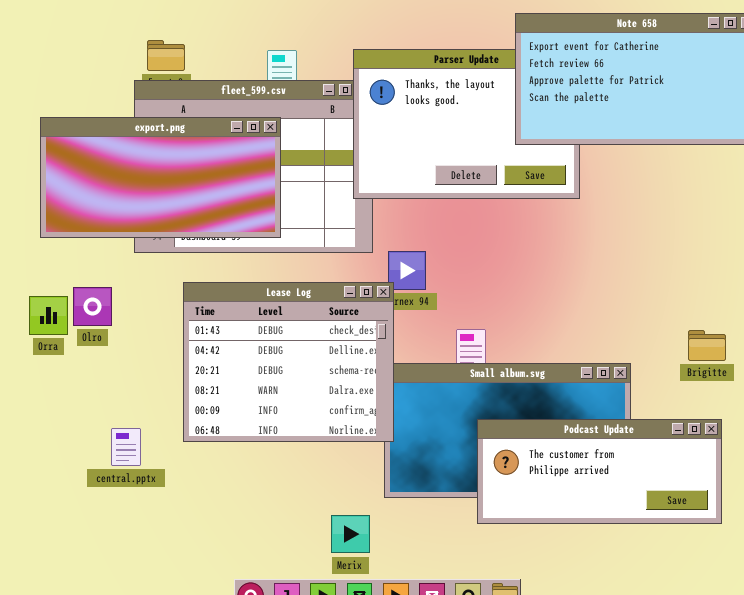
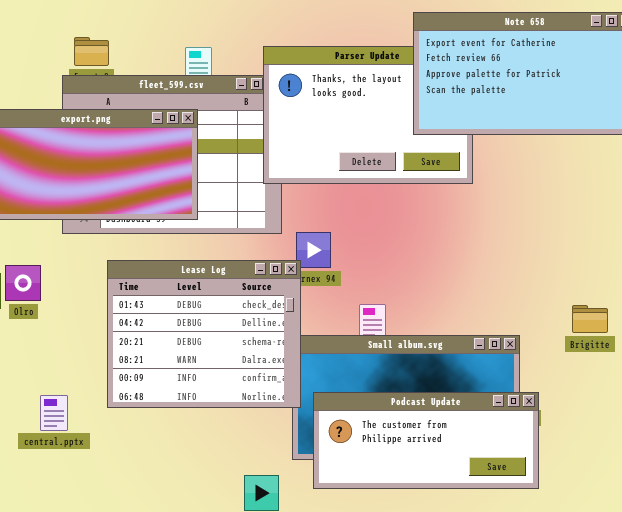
Podcast Update: [477,419,722,524] -> [313,392,539,489], moved

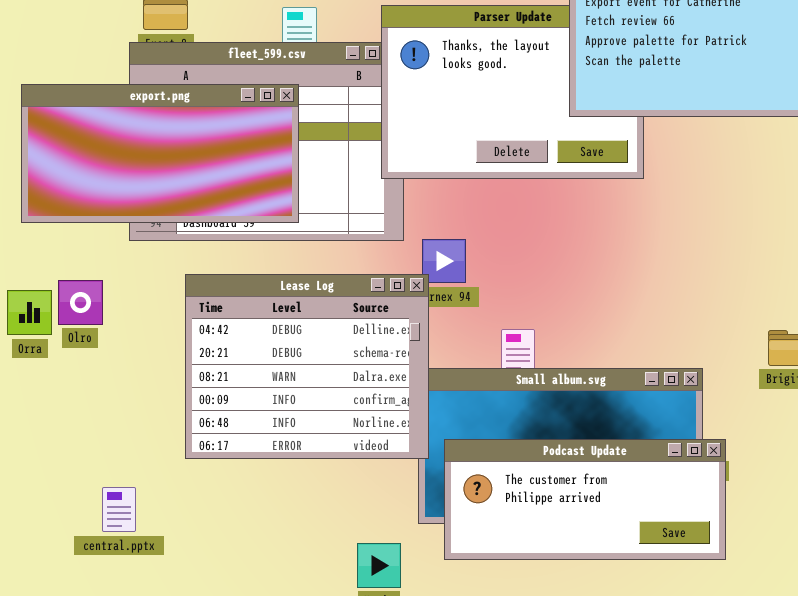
Lease Log: [107,260,301,408] -> [185,274,429,459], scrolled down 1 row
central.pptx: [40,395,68,431] -> [102,487,136,532], moved

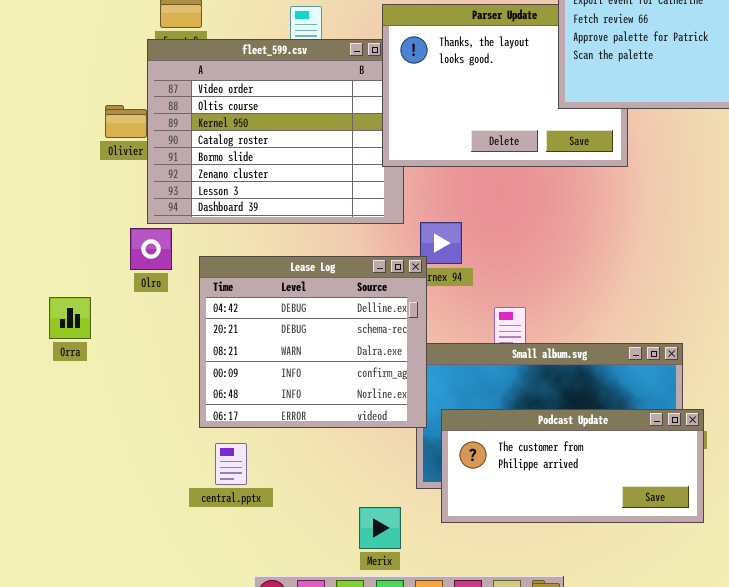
export.png: [21,84,299,223] -> none, closed
Olro: [58,280,103,325] -> [130,228,172,270], moved
Orra: [7,290,52,335] -> [49,297,91,339], moved
central.pptx: [102,487,136,532] -> [215,443,247,485], moved

